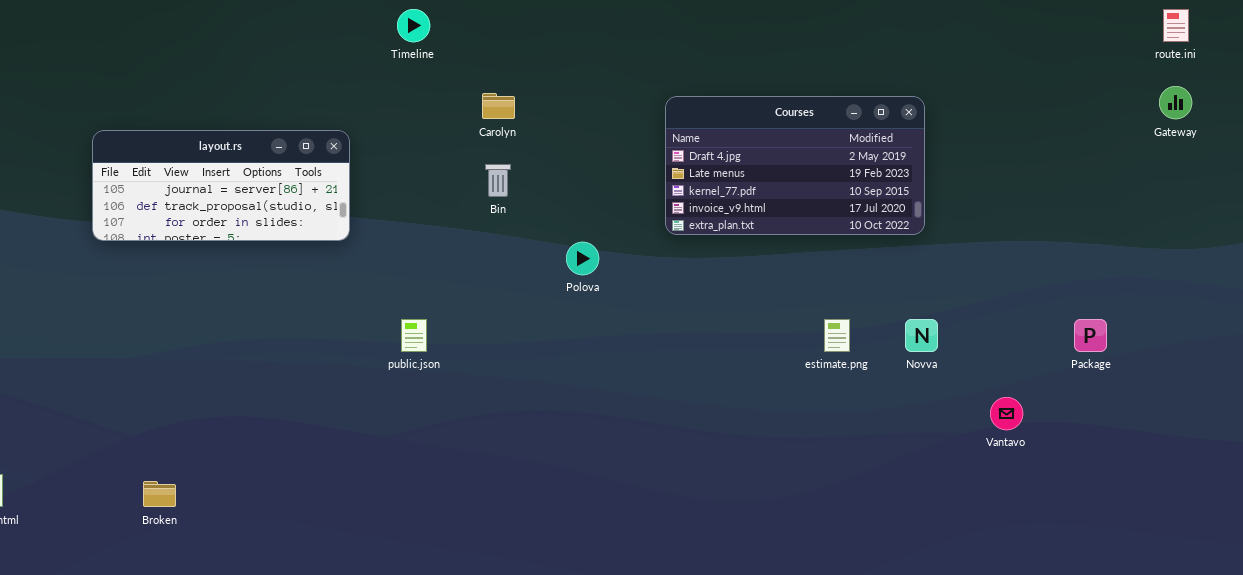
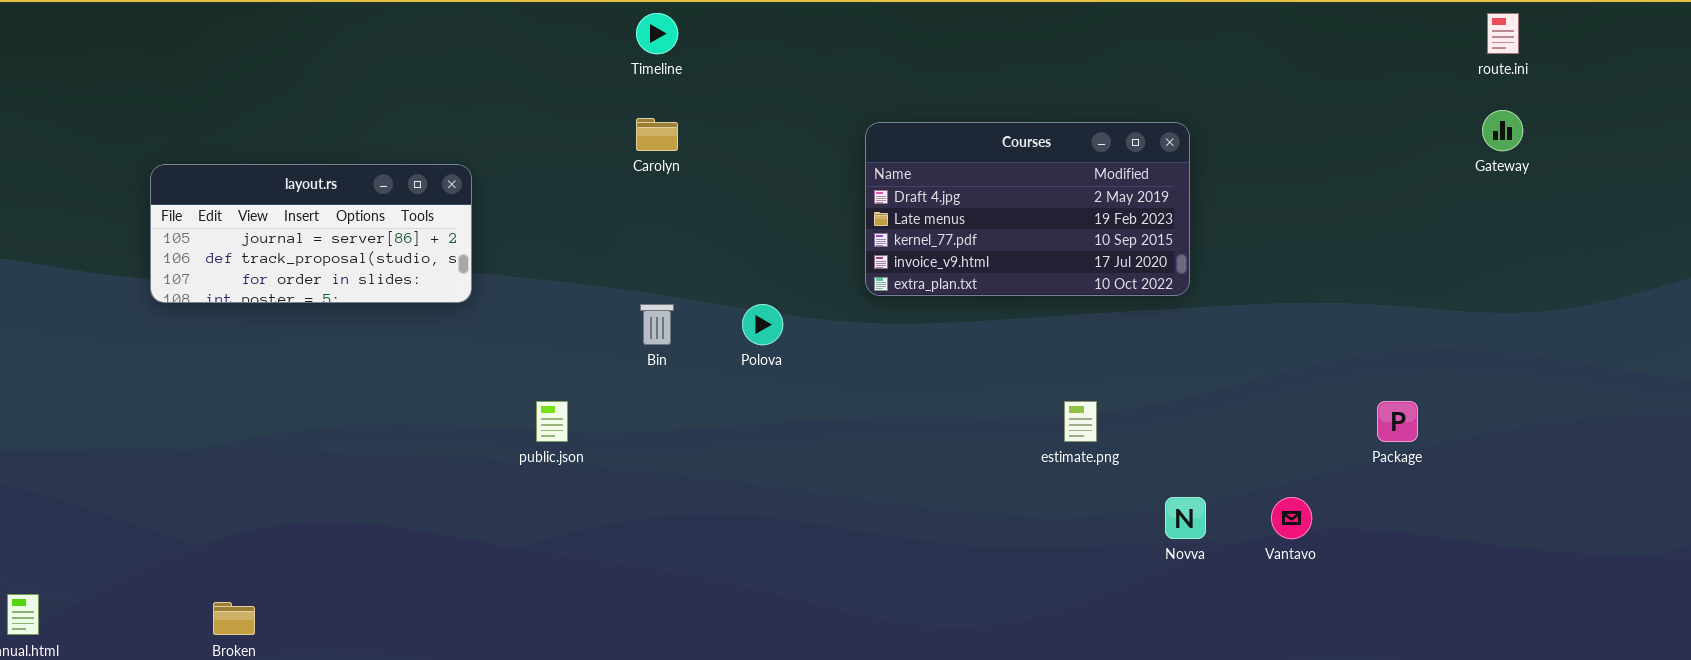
Timeline: [397,9,430,42] -> [636,13,678,54], moved
Bin: [485,164,511,197] -> [640,304,674,345], moved
Novva: [905,319,938,352] -> [1165,497,1206,539], moved

